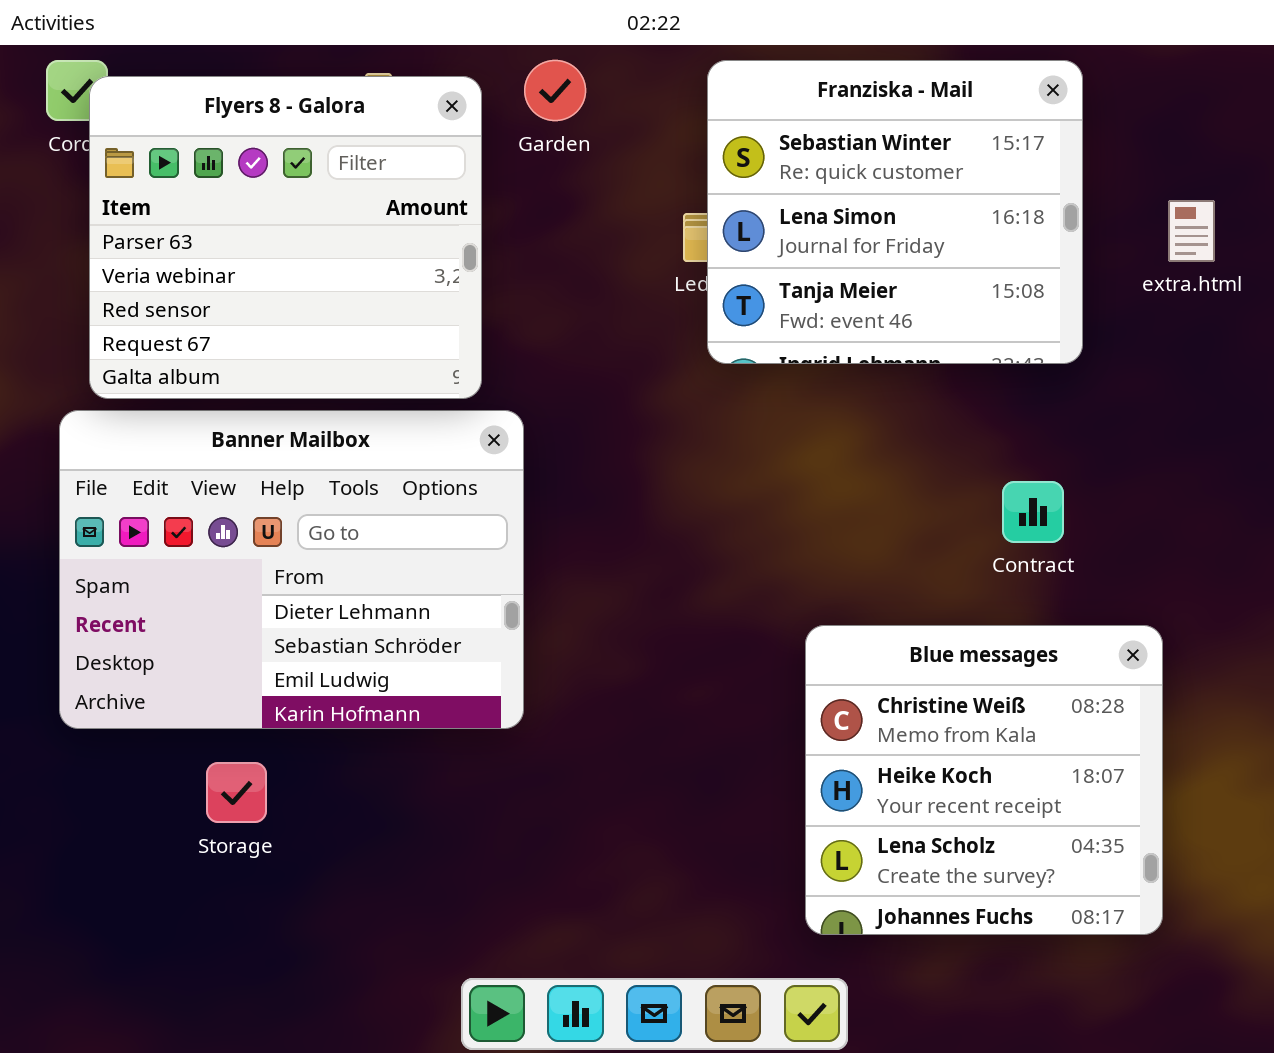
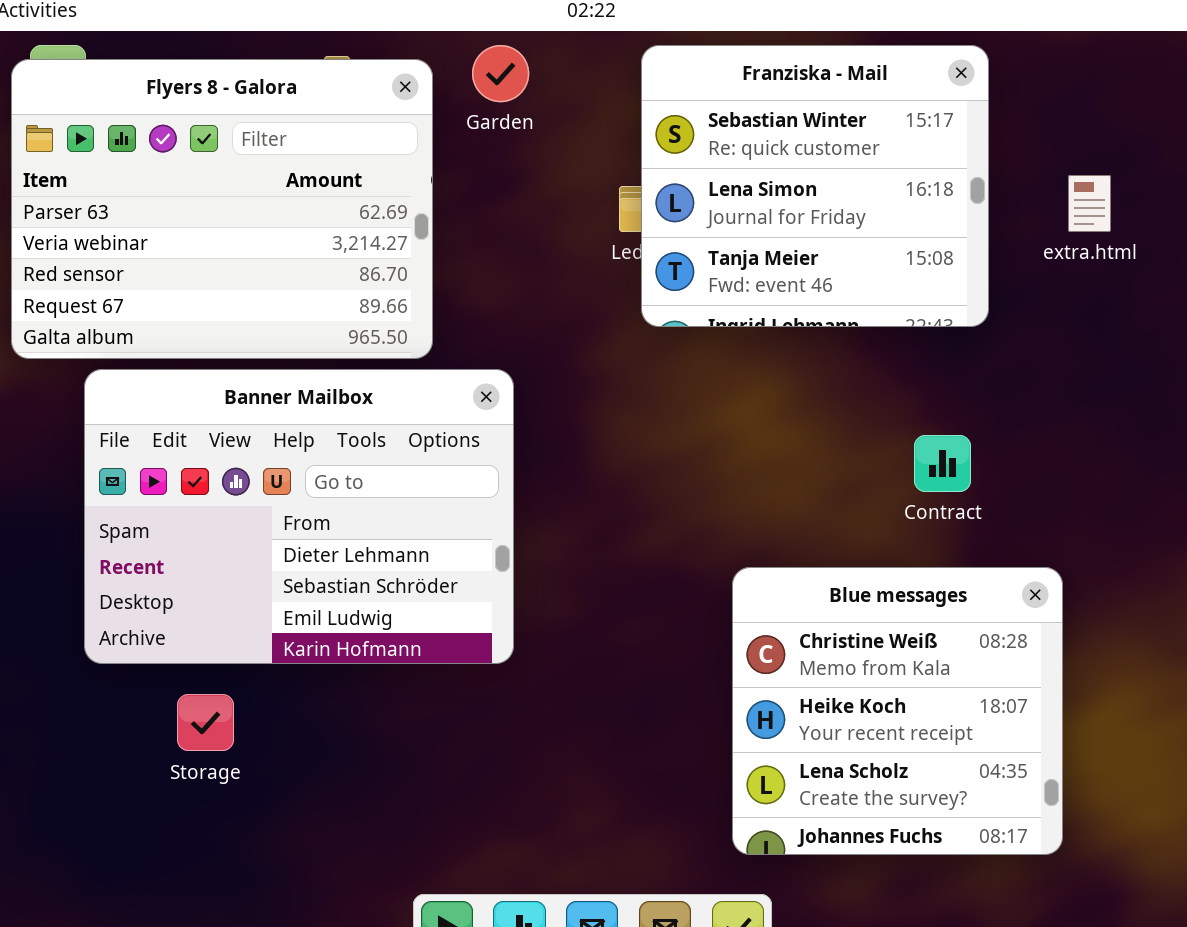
Flyers 8 - Galora: [89,76,482,399] -> [11,59,433,359], resized
Banner Mailbox: [59,410,524,729] -> [84,369,514,664], moved

